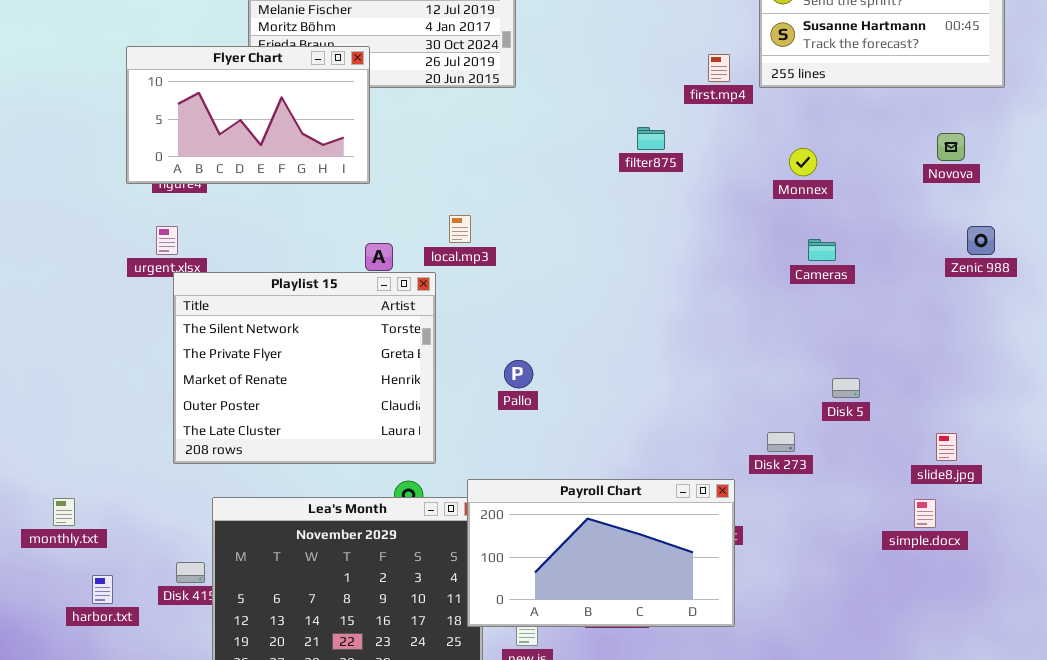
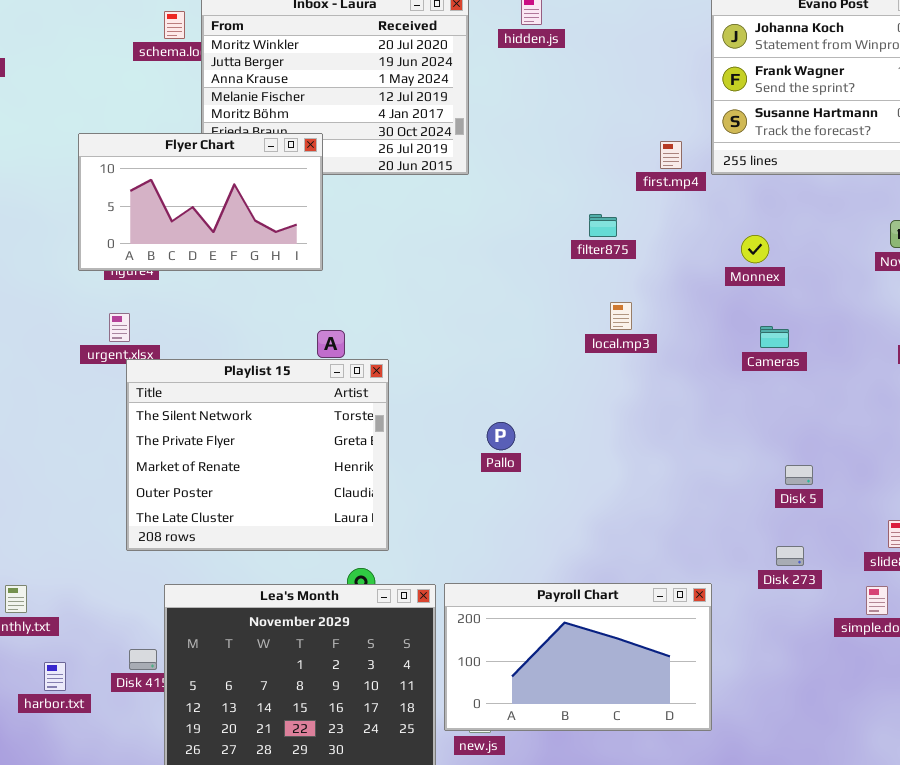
local.mp3: [449,215,471,243] -> [610,302,632,330], moved
Pallo: [504,360,533,388] -> [487,422,515,450], moved
Disk 273: [767,432,795,452] -> [776,546,804,566], moved
Payroll Chart: [467,479,735,627] -> [444,583,712,731], moved

